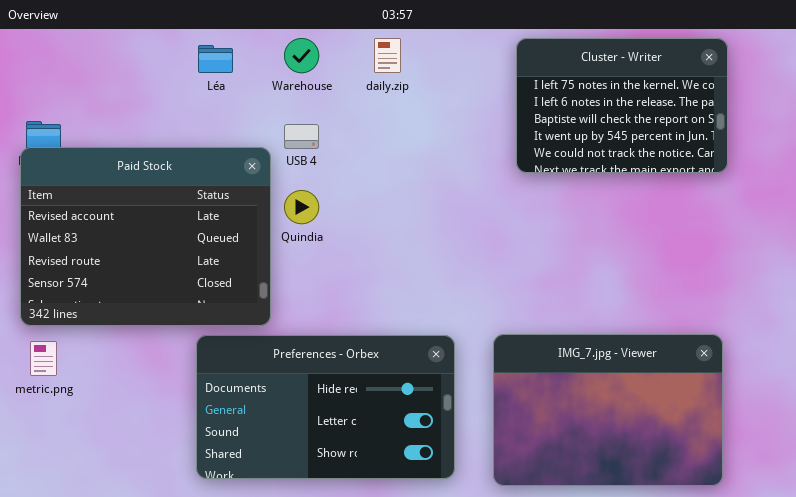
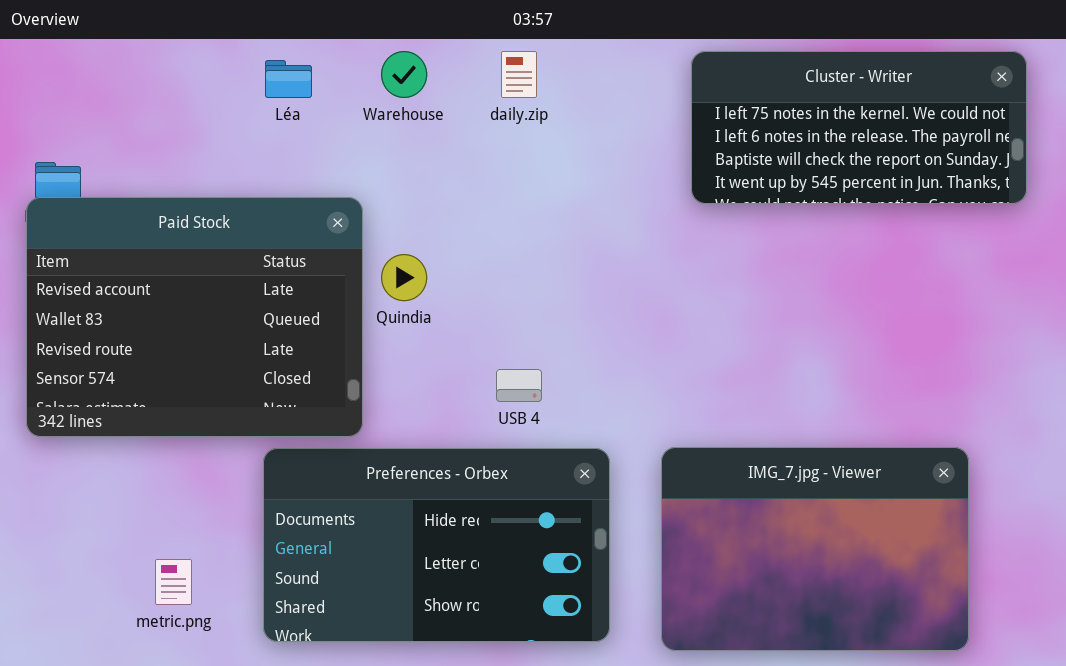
Cluster - Writer: [516,38,728,173] -> [691,51,1027,204], resized
USB 4: [284,124,319,149] -> [496,369,542,402], moved
metric.png: [30,341,57,376] -> [155,559,192,605], moved

